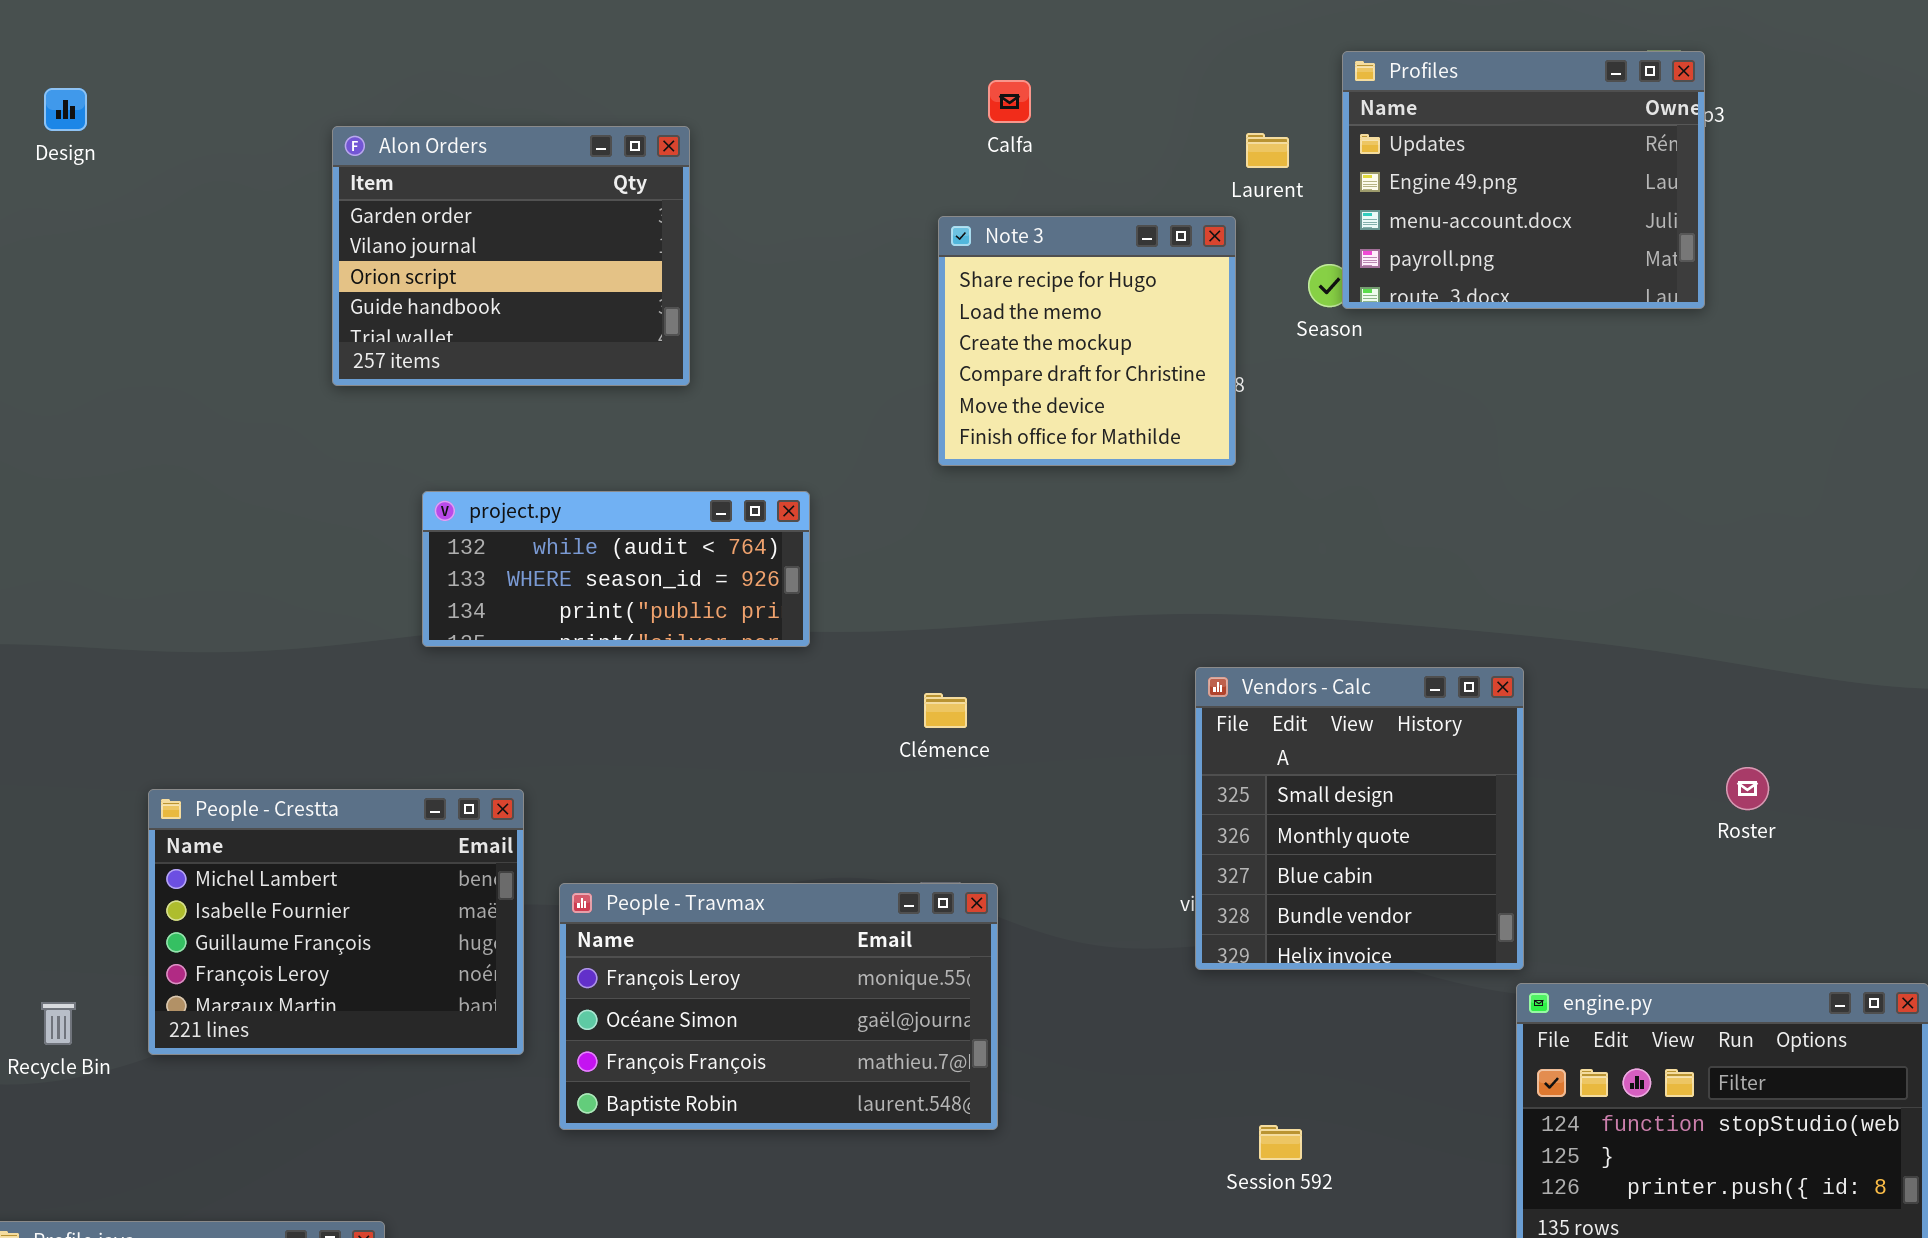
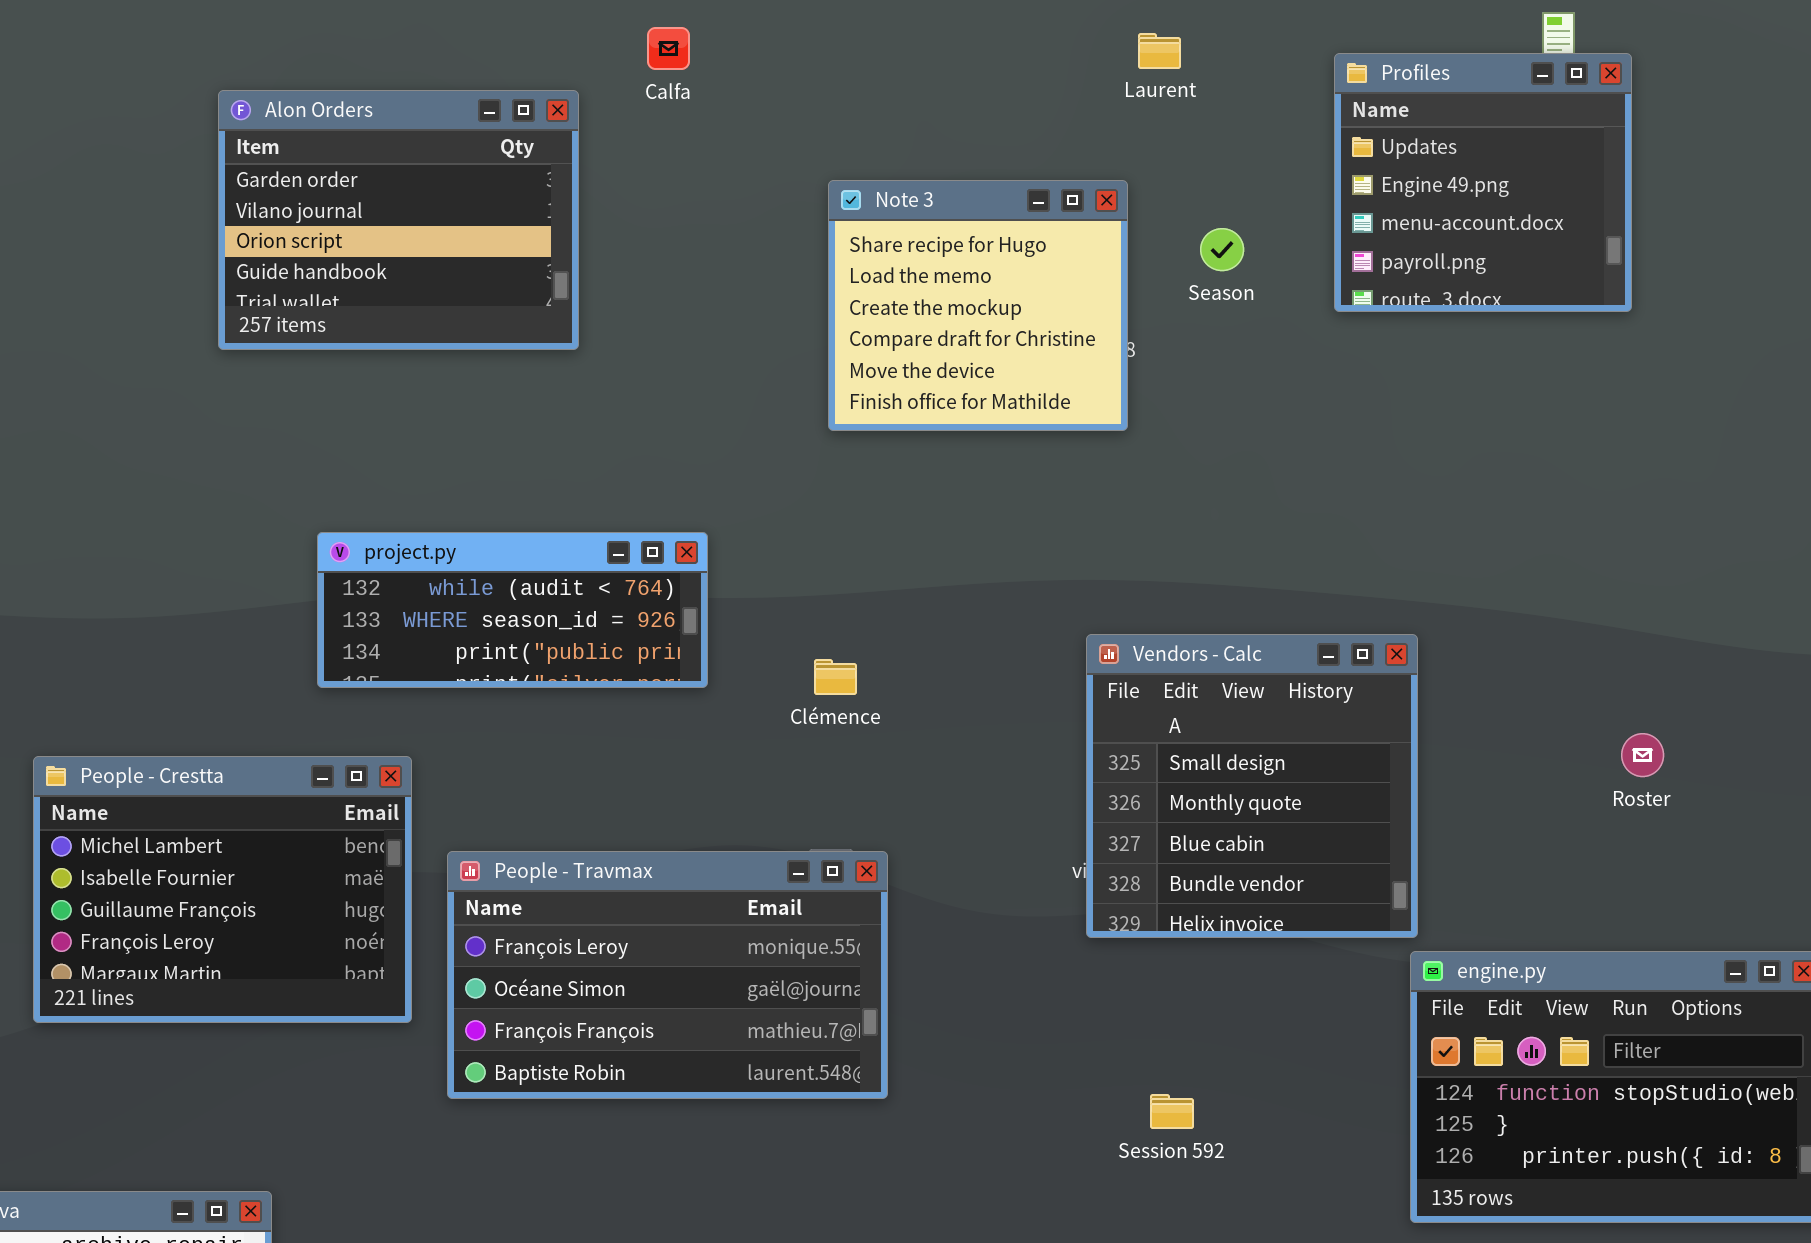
Profiles: [1342,51,1705,309] -> [1334,53,1632,312], moved, resized
Calfa: [988,80,1031,123] -> [647,27,690,70], moved
Laurent: [1246,133,1289,168] -> [1138,33,1181,69], moved
project.py: [422,491,810,647] -> [317,532,708,688], moved

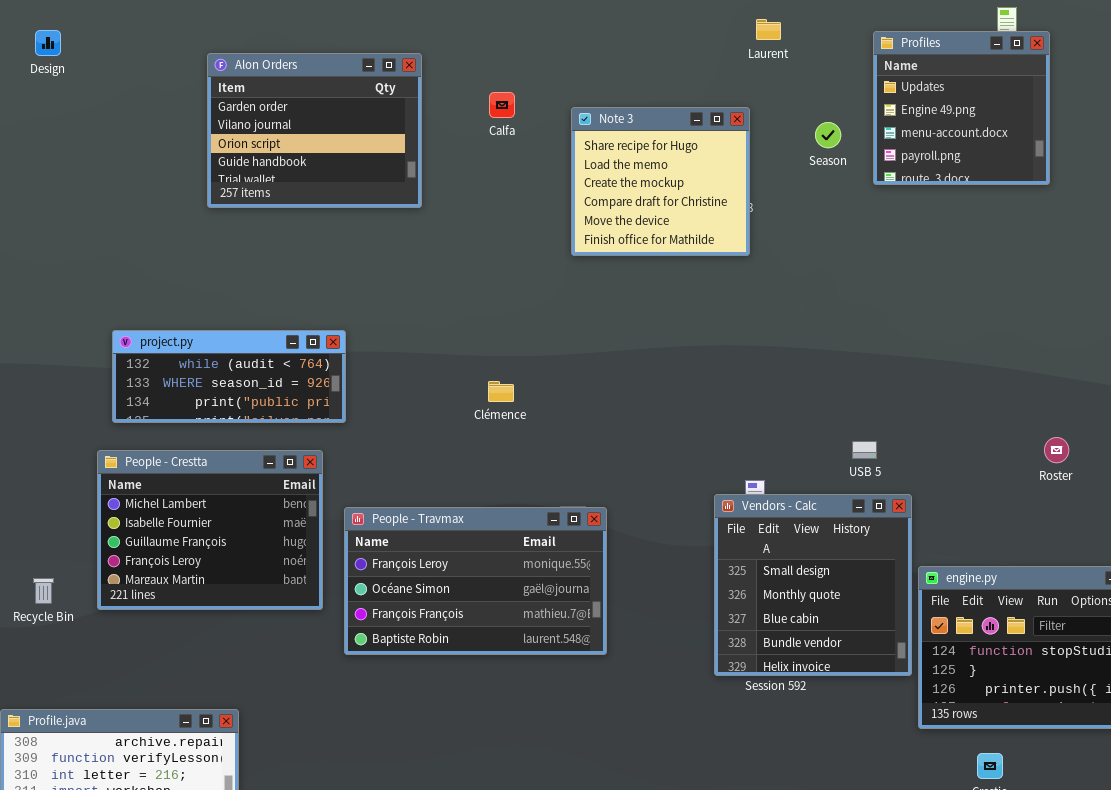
Calfa: [647,27,690,70] -> [489,92,515,118], moved
Season: [1200,228,1244,271] -> [815,122,841,148], moved
project.py: [317,532,708,688] -> [112,330,346,423], moved
Vendors - Calc: [1086,634,1418,938] -> [714,494,912,676], moved
Clémence: [814,659,857,695] -> [488,381,514,402], moved

